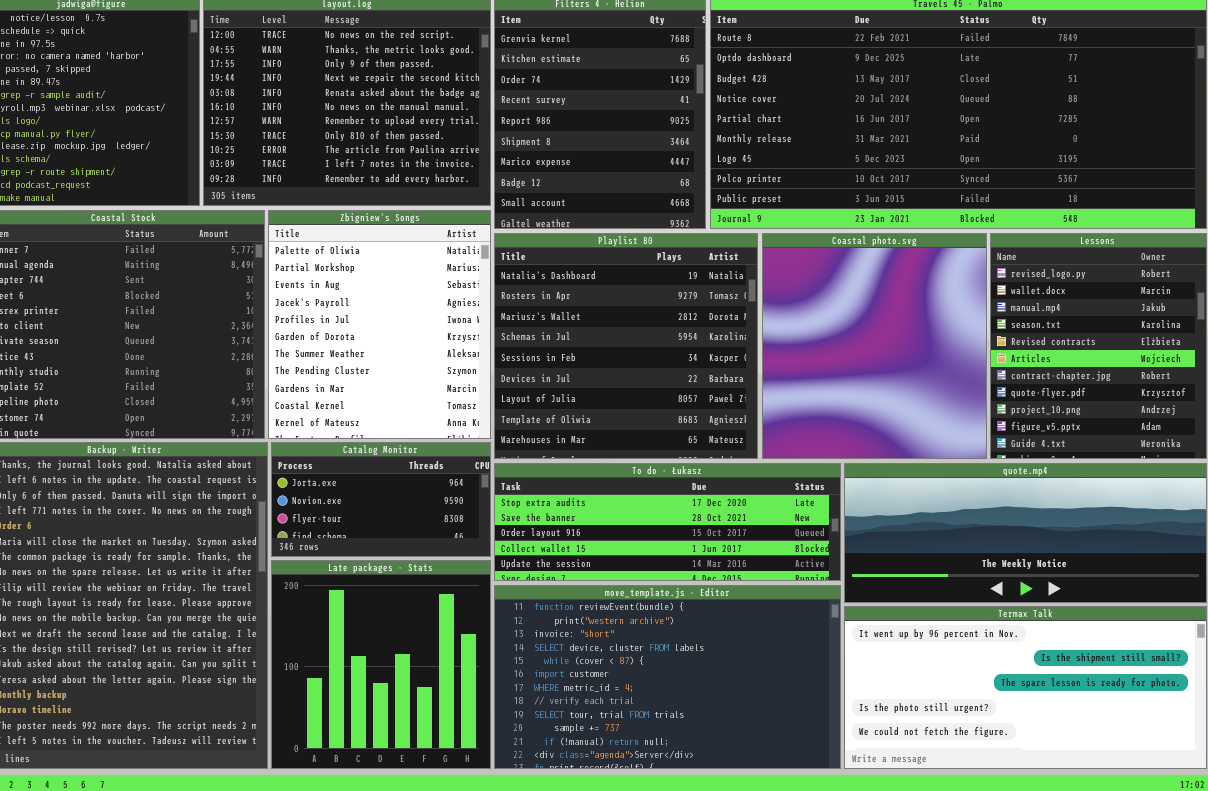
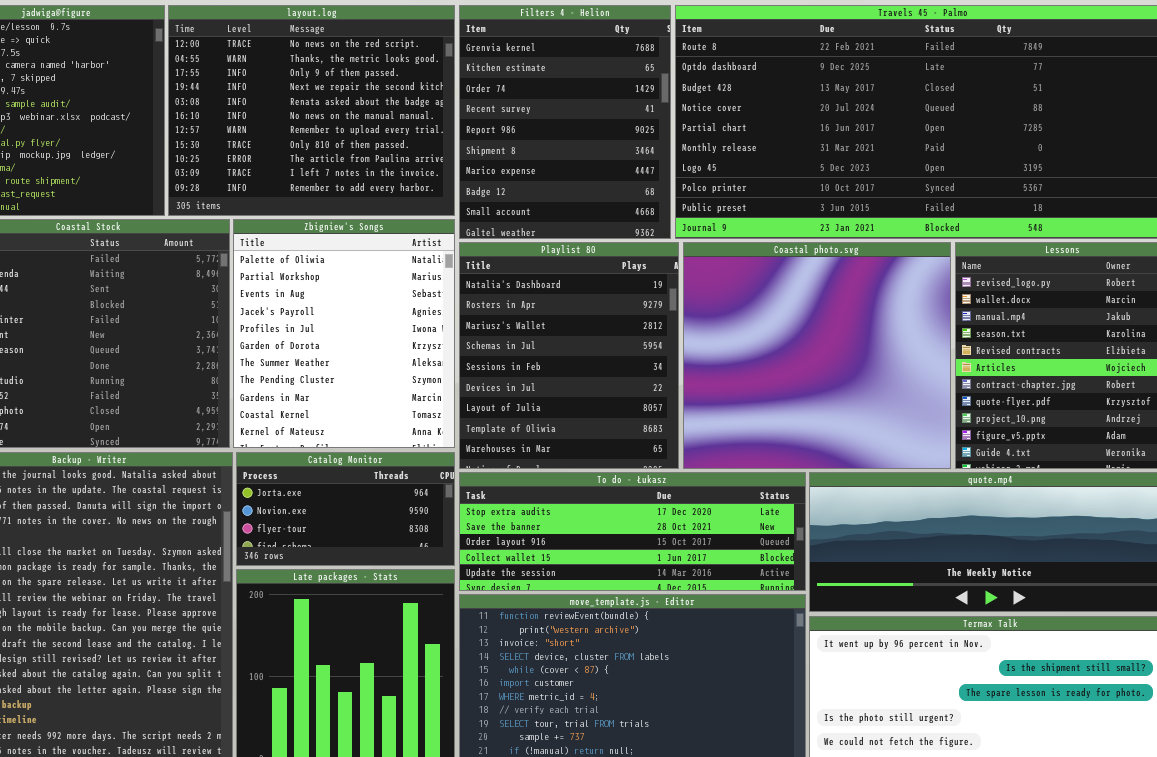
Playlist 80: [494,233,758,459] -> [459,242,679,469], resized
Coastal photo.svg: [762,233,987,459] -> [683,242,951,469], resized

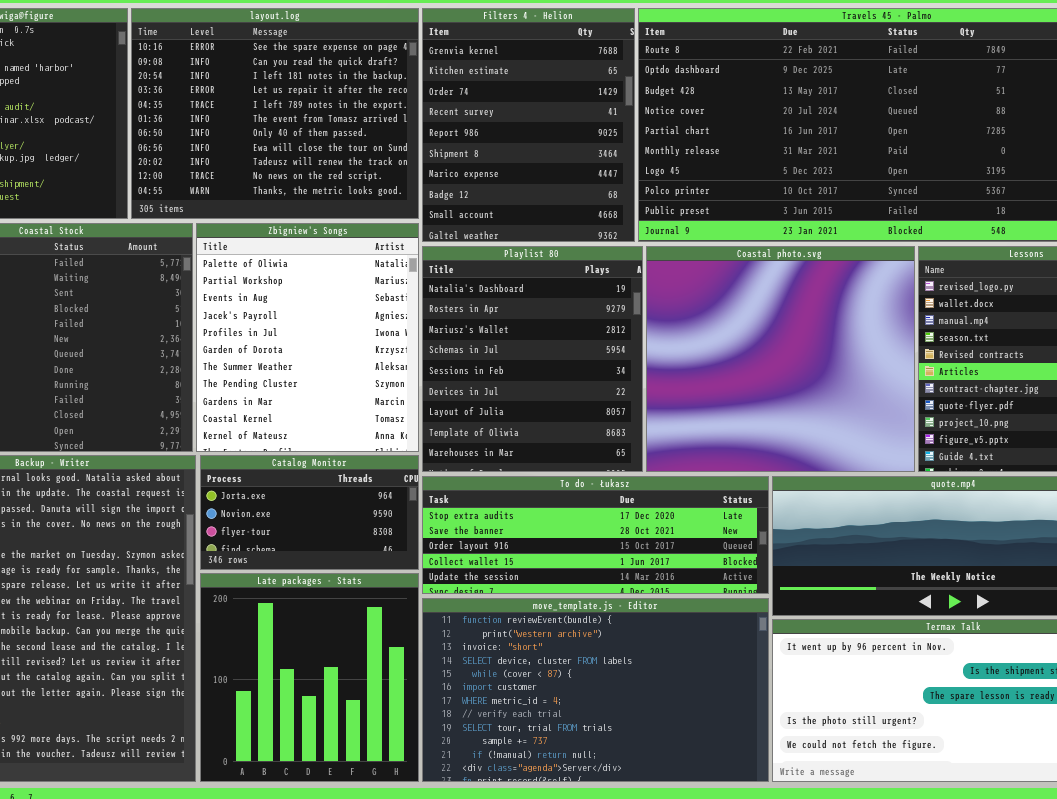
layout.log: [168,5,455,216] -> [131,8,419,219], scrolled up 9 rows

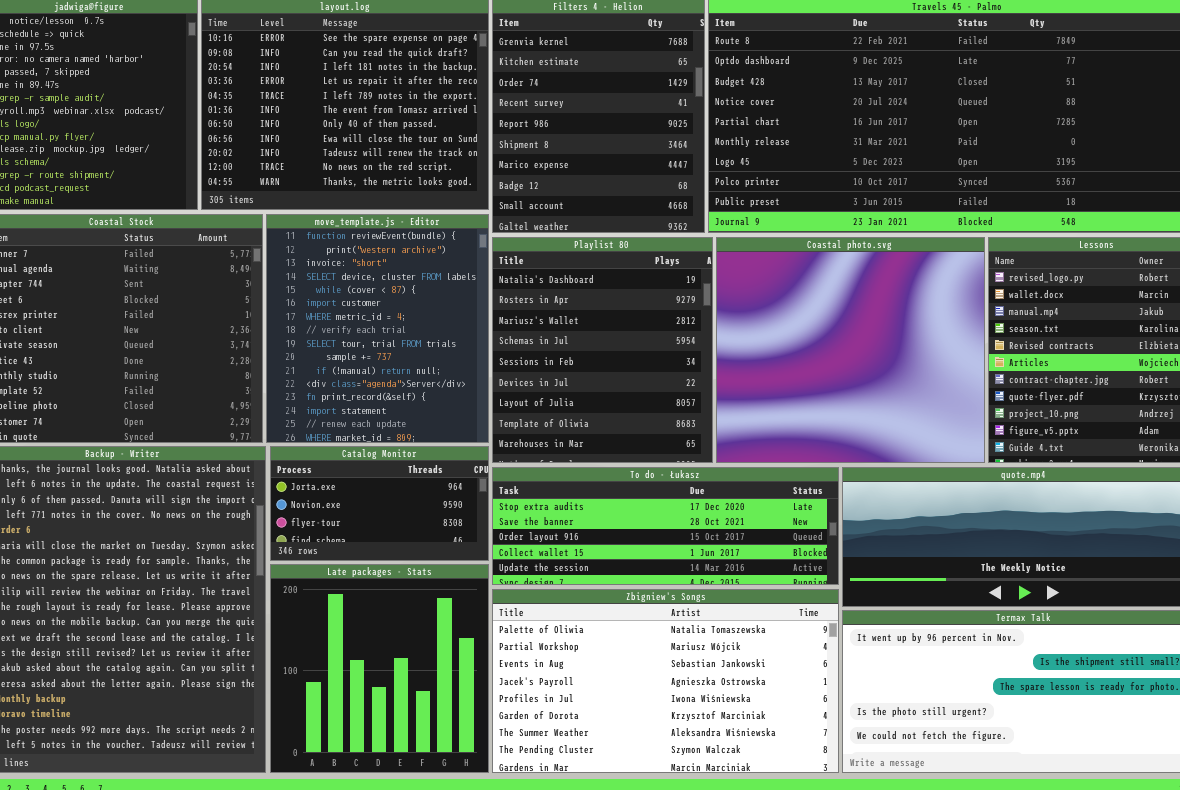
Zbigniew's Songs: [196,223,419,452] -> [492,589,839,773], moved, resized
move_template.js - Editor: [422,598,769,782] -> [266,214,489,443], moved, resized

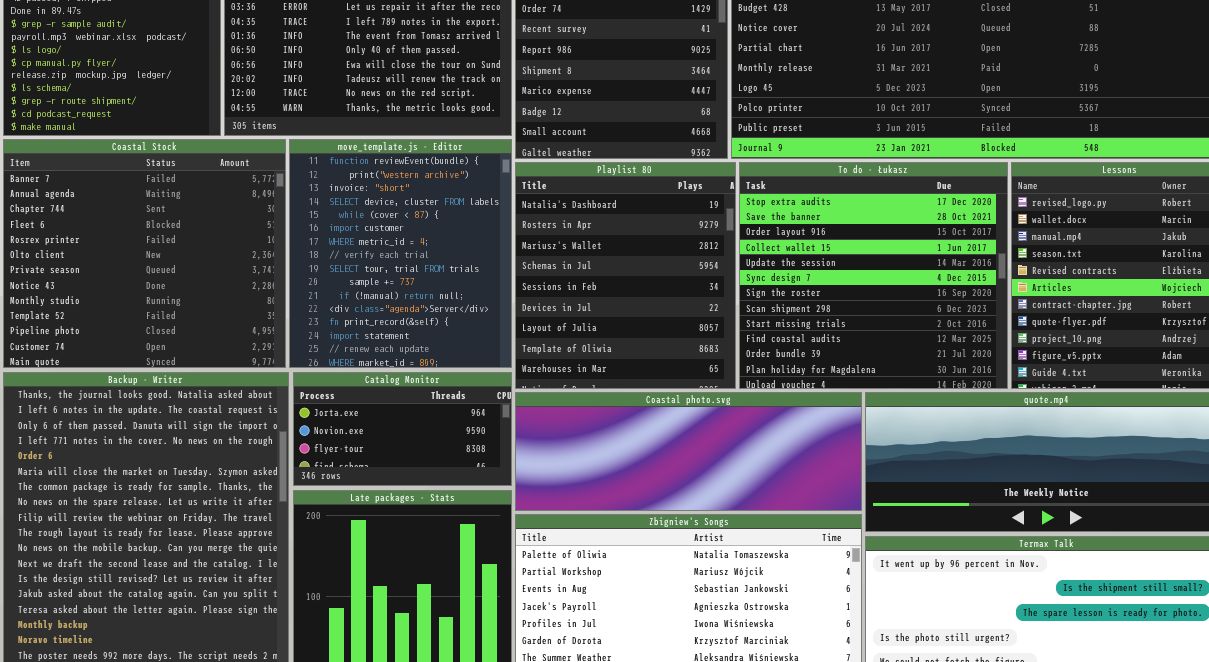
Coastal photo.svg: [716,237,985,463] -> [515,392,862,511], moved, resized
To do - Łukasz: [492,467,839,585] -> [739,162,1008,389], moved, resized

